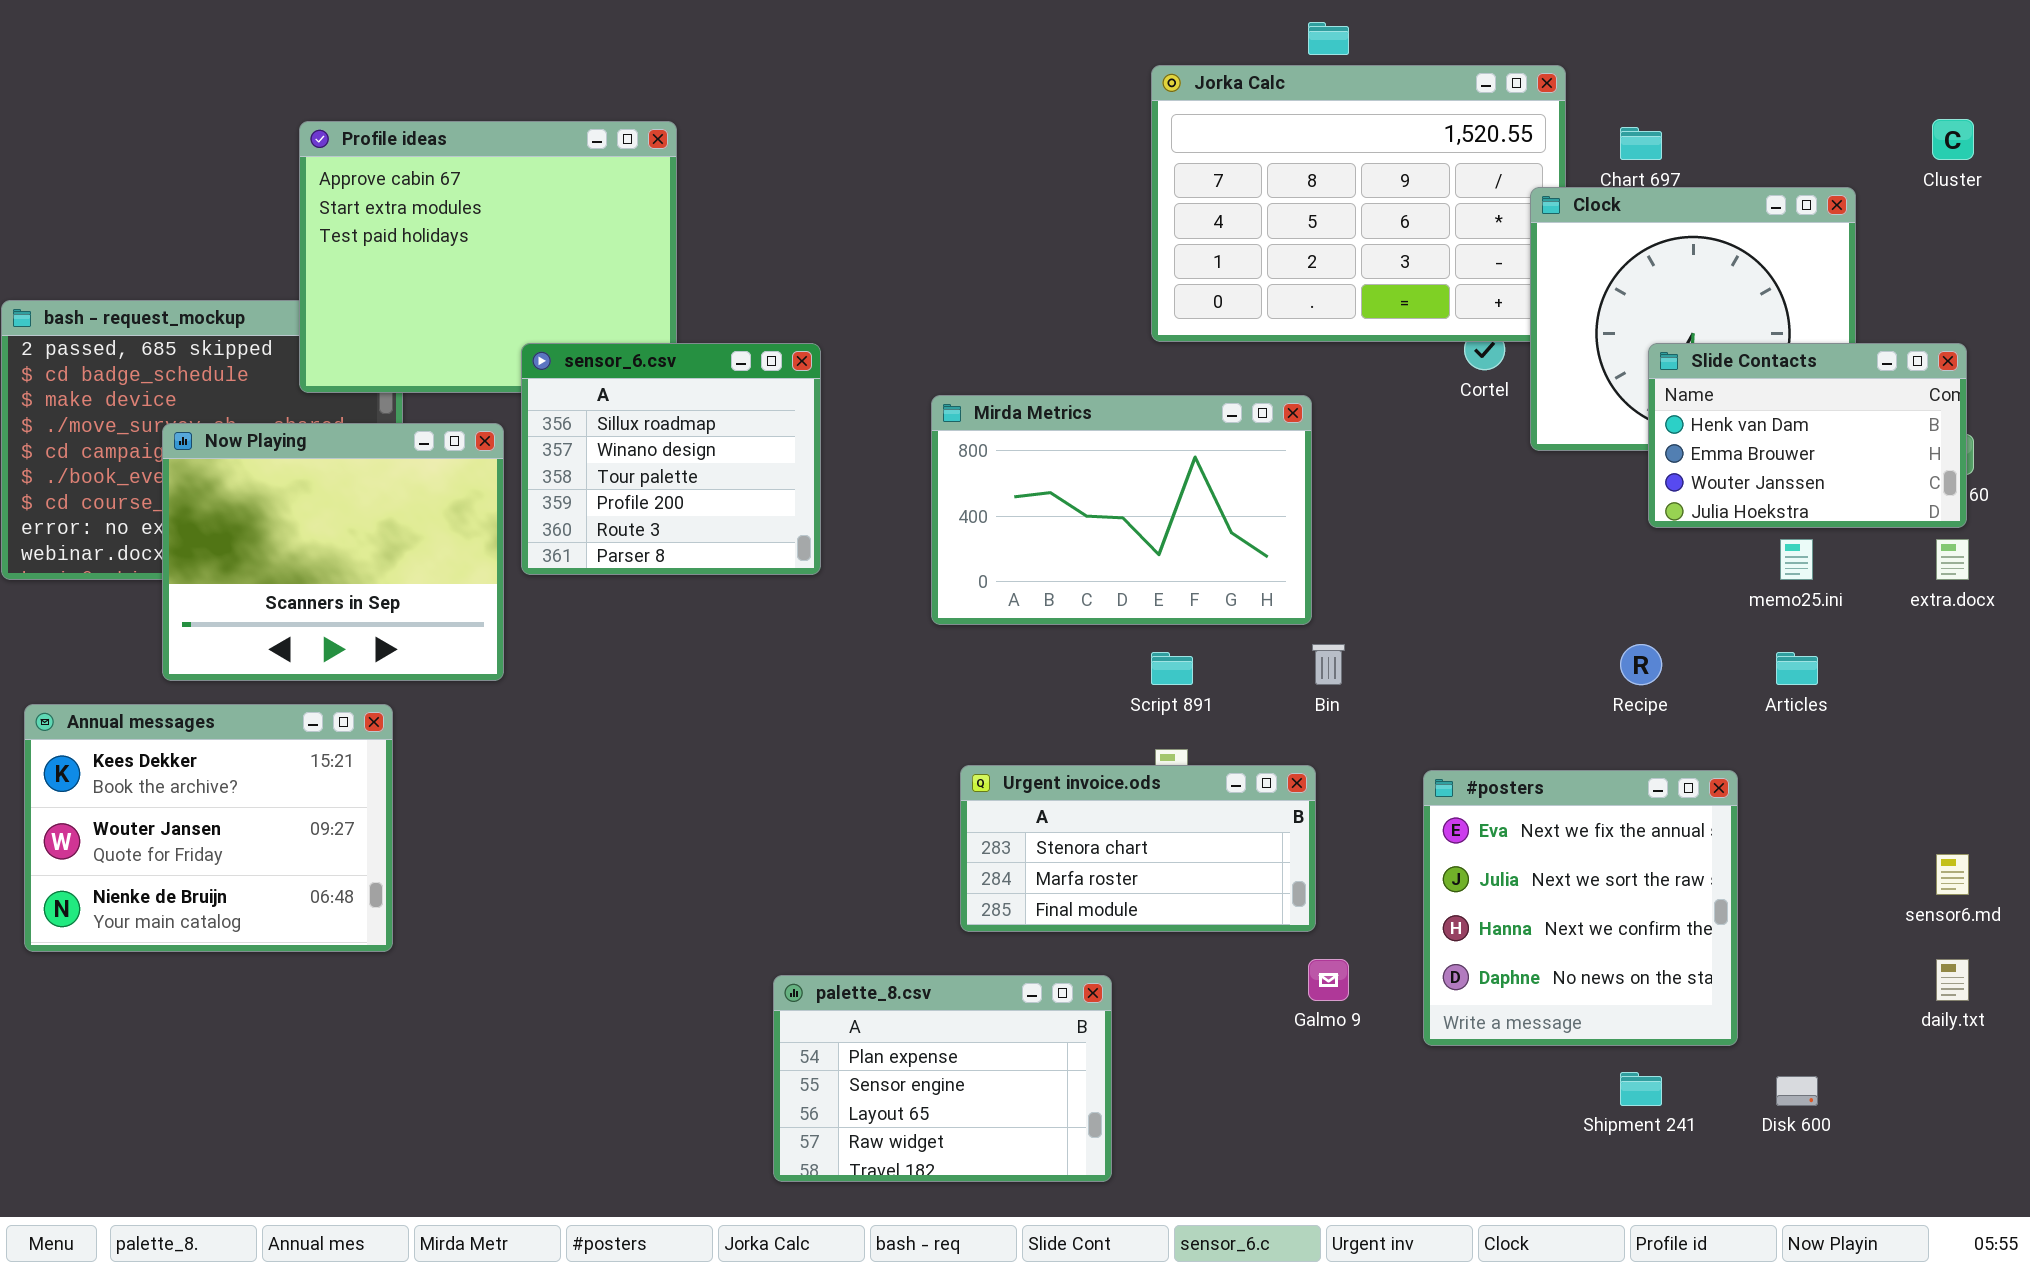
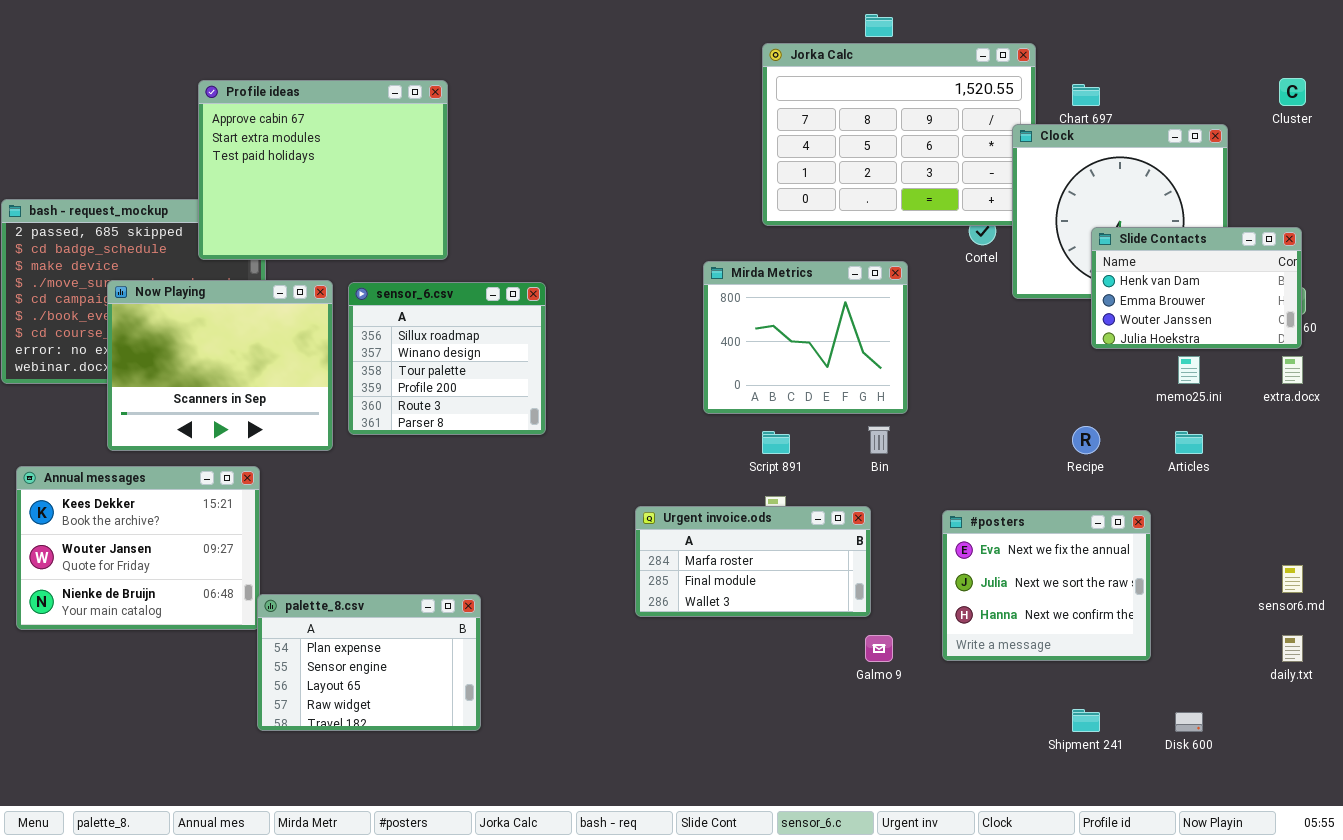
sensor_6.csv: [521,343,821,575] -> [348,282,546,435], moved
Mirda Metrics: [931,395,1312,625] -> [703,261,908,414], moved, resized
Urgent invoice.ods: [960,765,1316,932] -> [635,506,871,617], scrolled down 1 row
#posters: [1423,770,1738,1046] -> [942,510,1151,661], resized
palette_8.csv: [773,975,1112,1182] -> [257,594,481,731], moved

